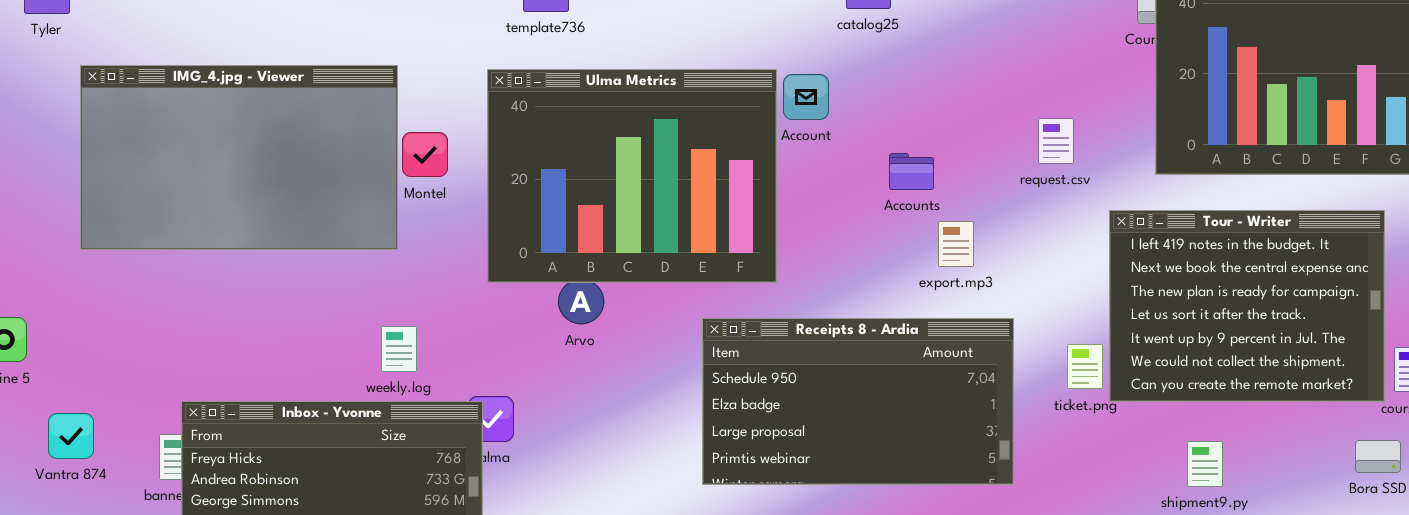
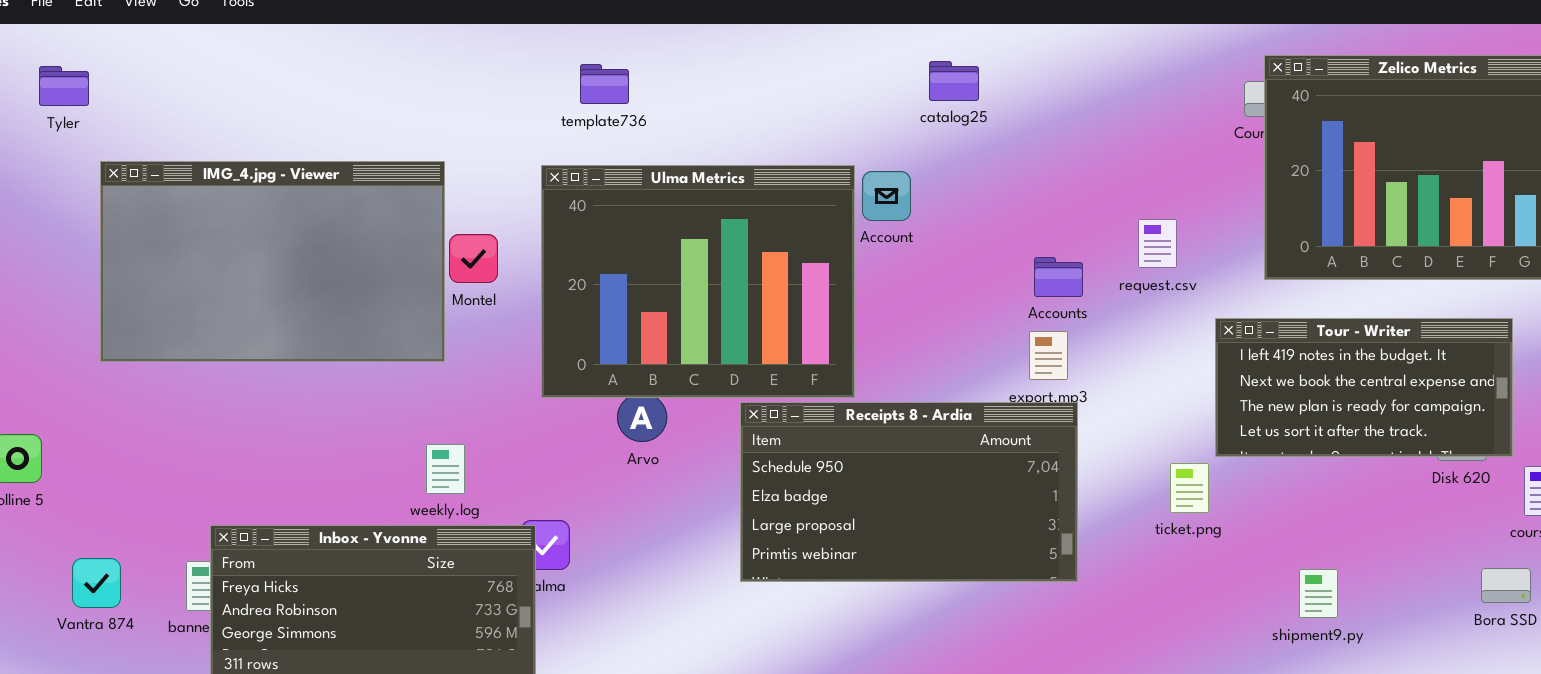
Accounts: [889,153,934,190] -> [1034,257,1083,297], moved
Tour - Writer: [1109,210,1385,402] -> [1215,318,1513,457], resized
Receipts 8 - Ardia: [702,318,1014,485] -> [740,402,1078,582], moved
Vantra 874: [48,413,94,459] -> [72,558,121,608], moved

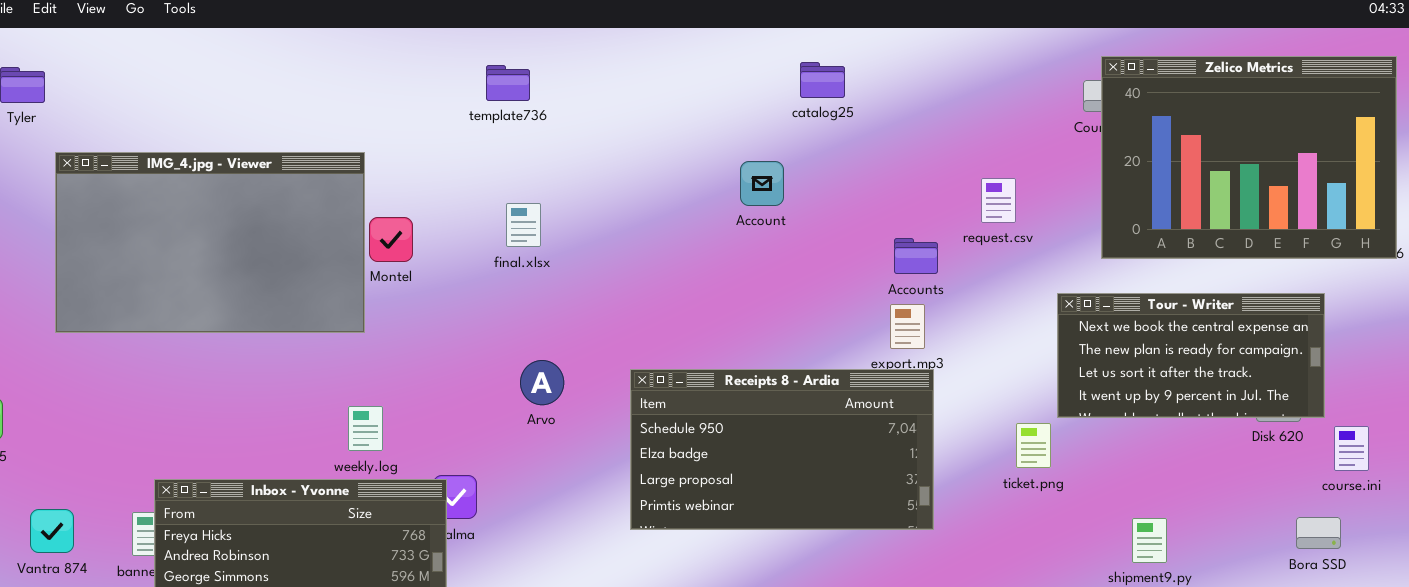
Ulma Metrics: [541,165,855,398] -> none, closed
request.csv: [1138,219,1177,268] -> [981,178,1016,223], moved
Tour - Writer: [1215,318,1513,457] -> [1057,293,1325,418], scrolled down 1 row

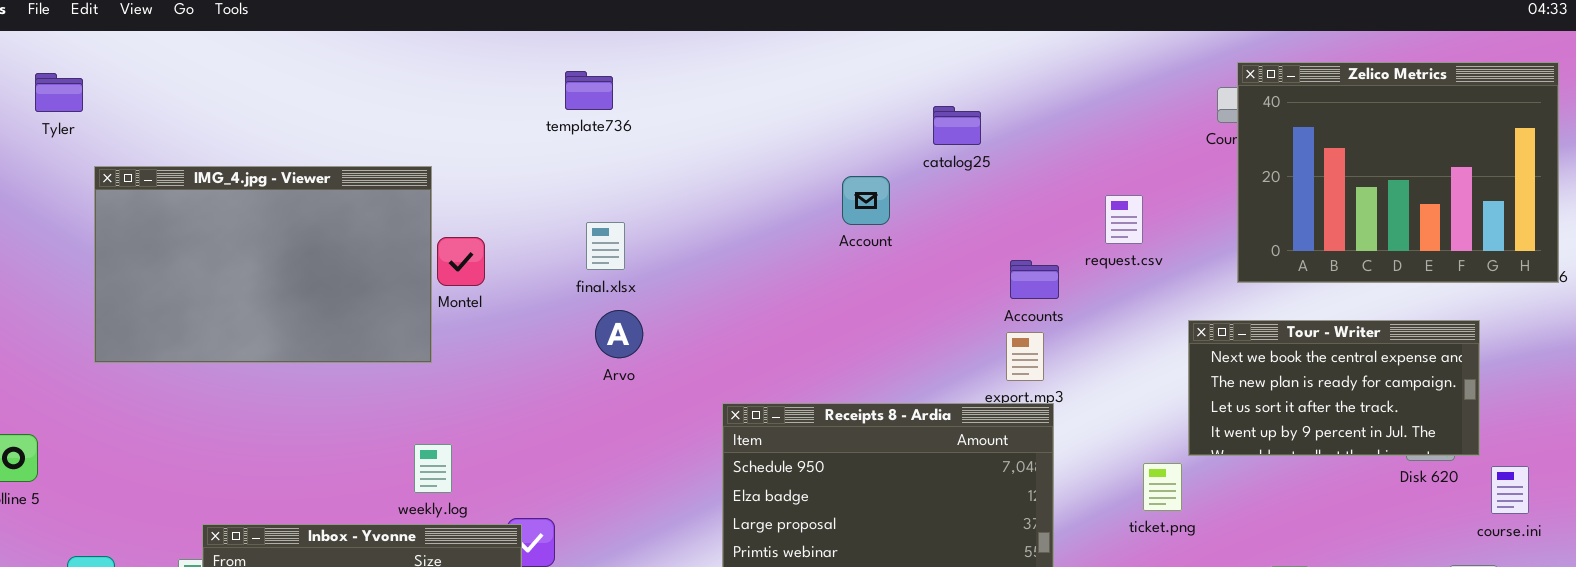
catalog25: [800,62,845,98] -> [933,106,981,145], moved
Arvo: [520,360,564,405] -> [595,310,643,358], moved

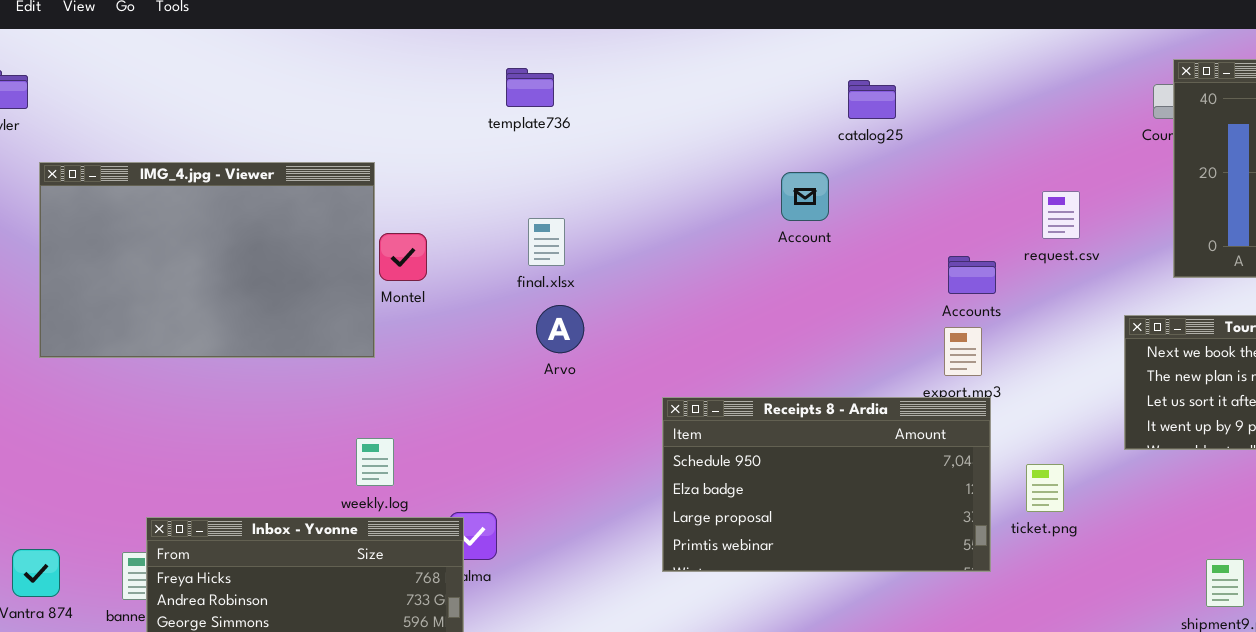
catalog25: [933,106,981,145] -> [848,80,896,119], moved
ticket.png: [1143,463,1182,511] -> [1026,464,1064,512], moved

